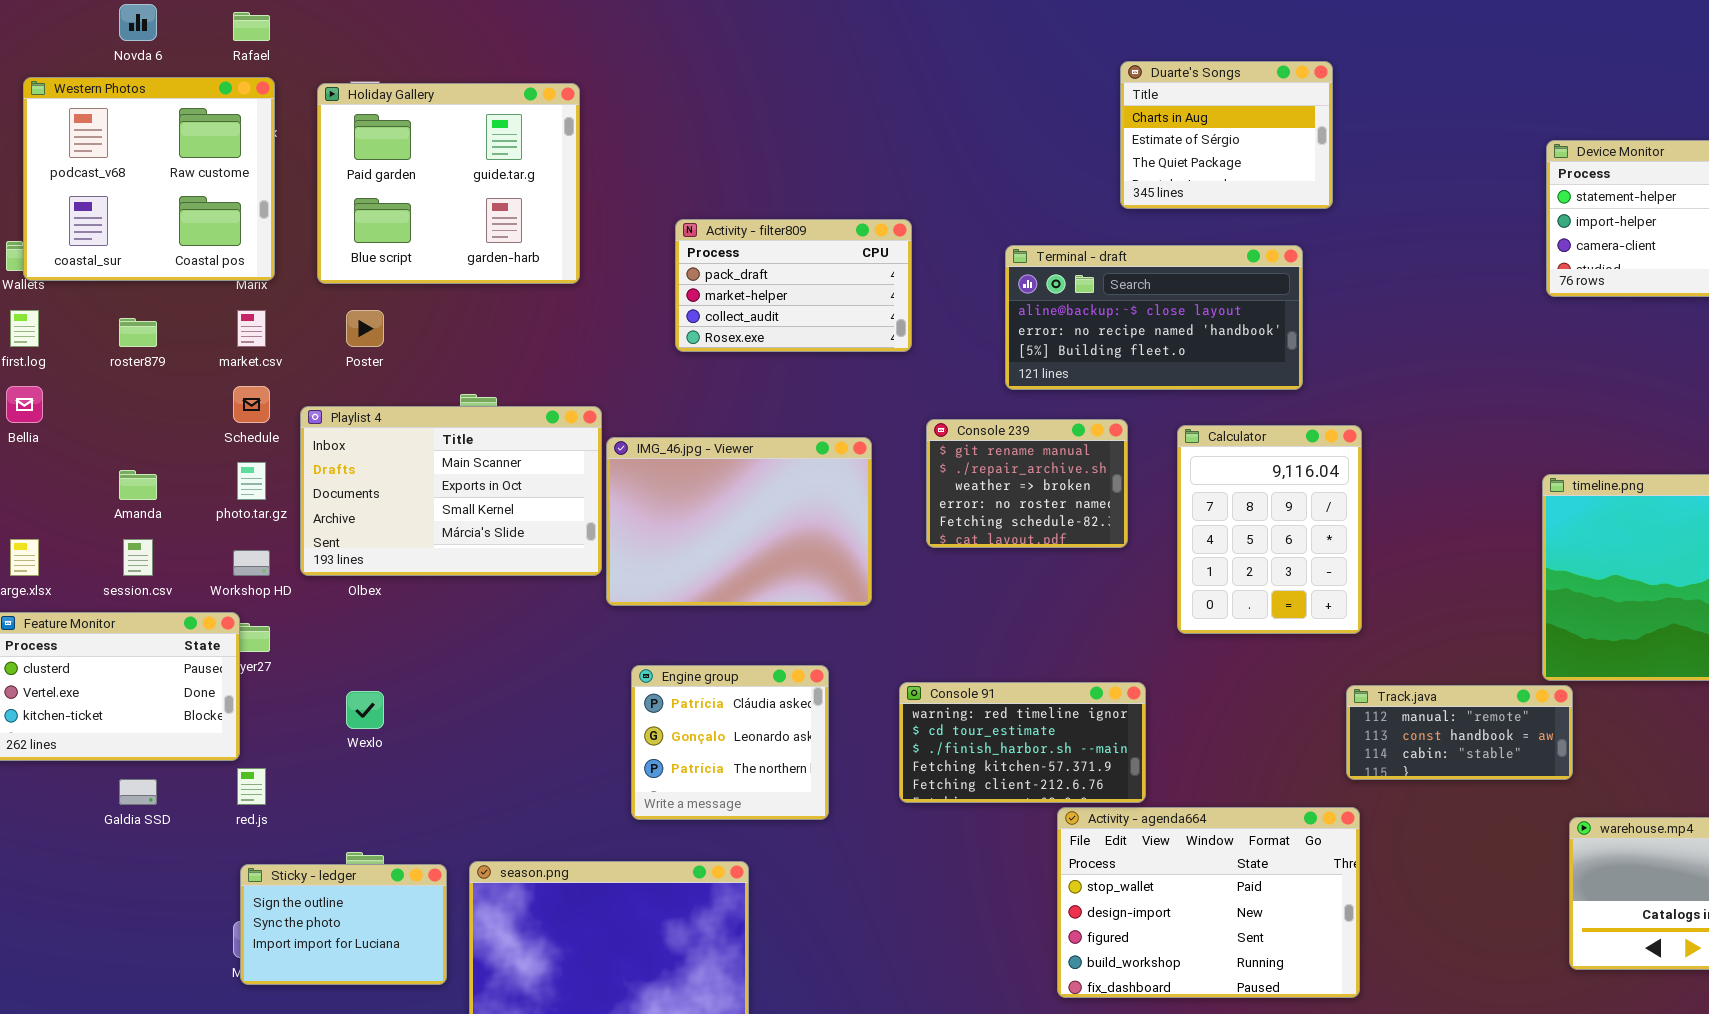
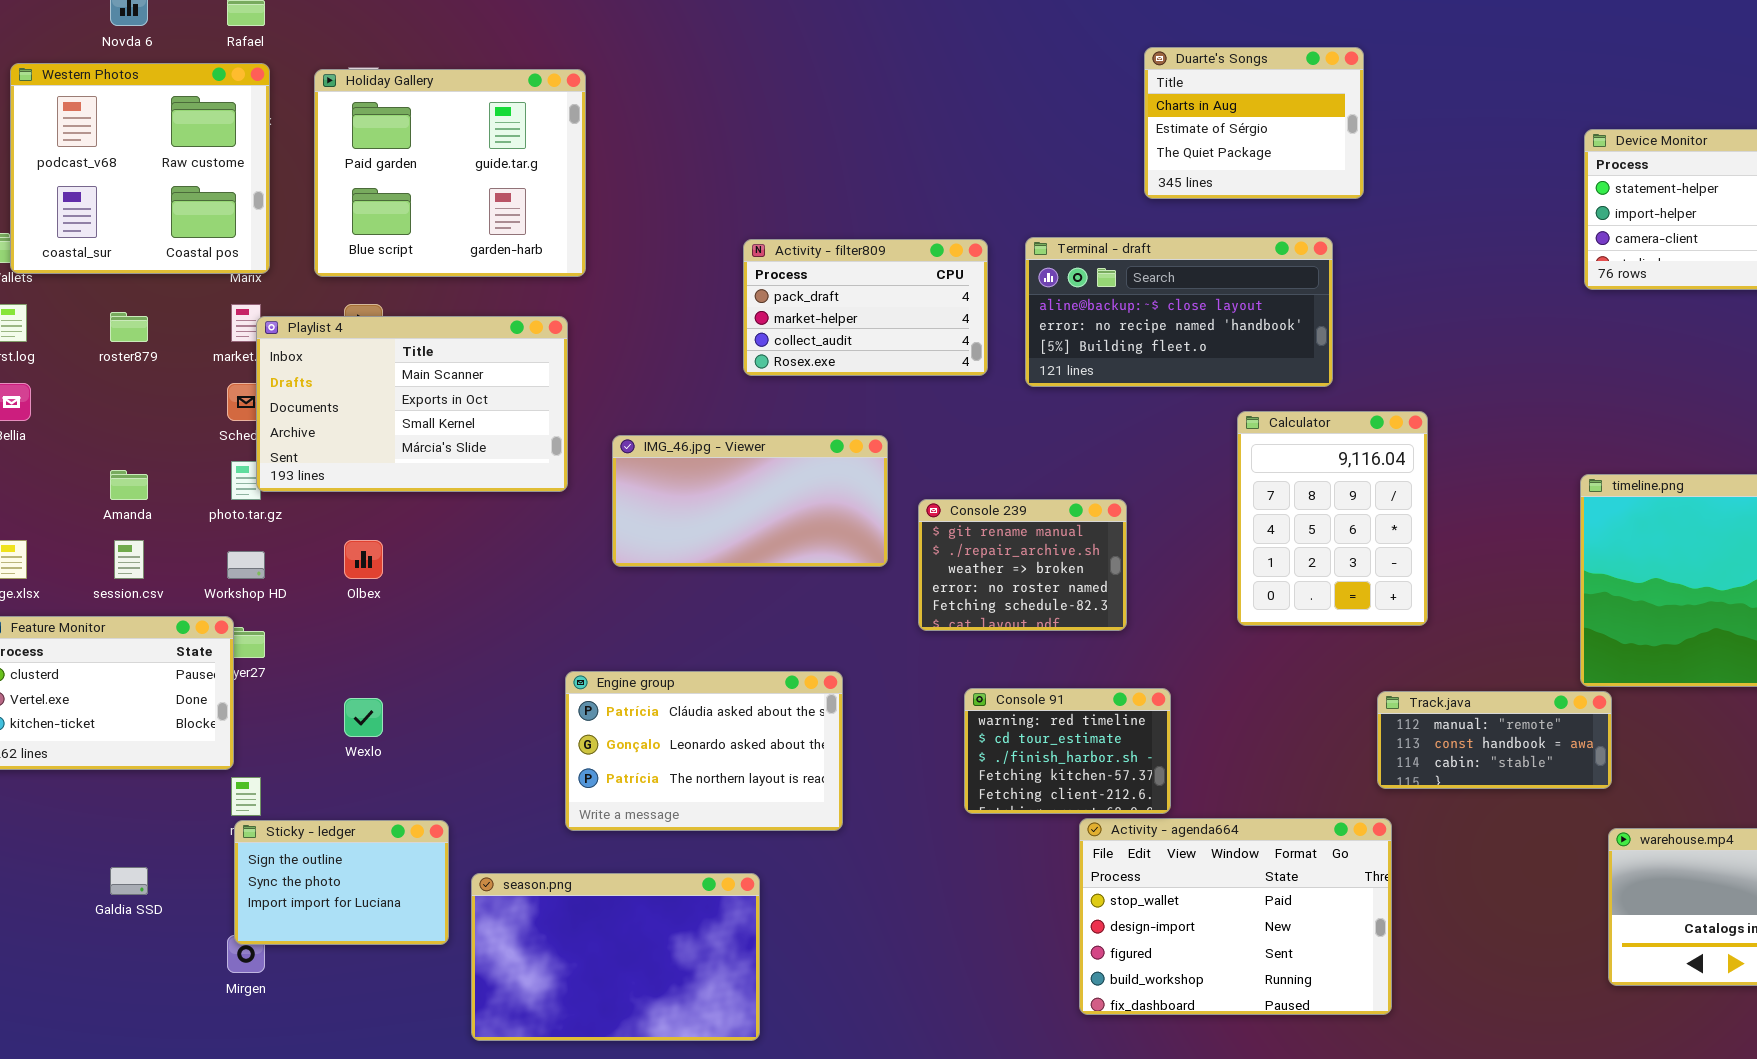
Activity - filter809: [675,219,912,352] -> [743,239,988,376], moved
Playlist 4: [300,406,602,576] -> [256,316,568,492], moved
Console 239: [926,419,1128,548] -> [918,499,1127,631], moved
Calculator: [1177,425,1362,634] -> [1237,411,1428,626], moved
IMG_46.jpg - Viewer: [606,437,872,606] -> [612,435,888,567], resized
Engine group: [631,665,829,820] -> [565,671,843,831], resized
Console 91: [899,682,1146,803] -> [964,688,1171,814], resized
Galdia SSD: [119,779,157,805] -> [110,867,148,895], moved
Sticky - ledger: [240,864,447,985] -> [234,820,449,945], moved

